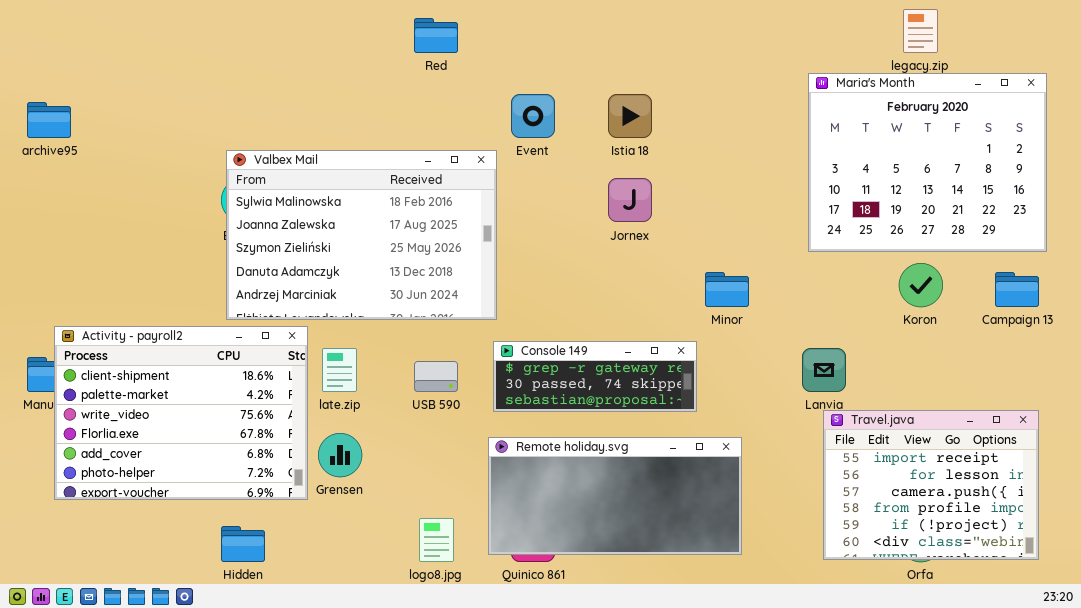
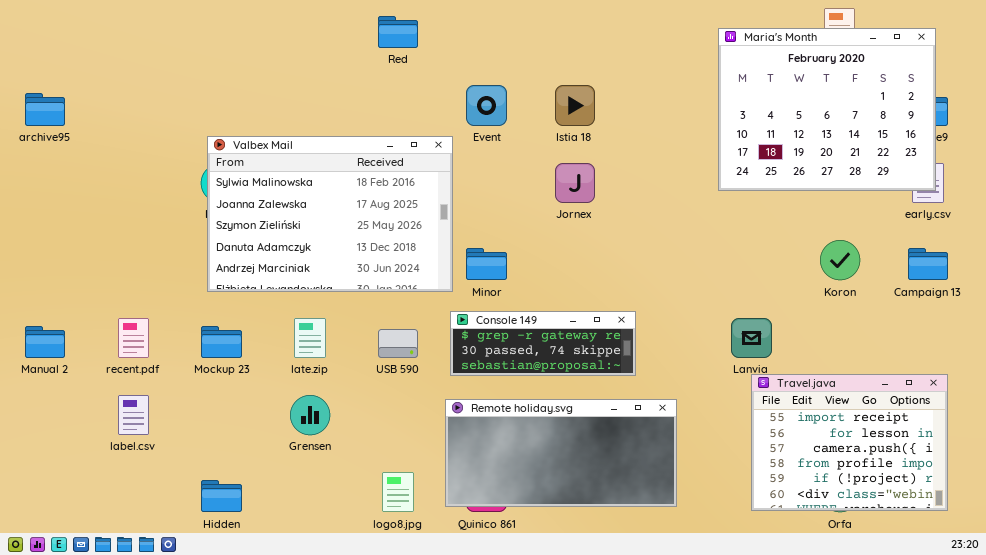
Maria's Month: [808,73,1047,252] -> [718,28,936,191], moved
Minor: [705,272,749,307] -> [466,248,507,280], moved
Activity - payroll2: [54,326,308,500] -> none, closed

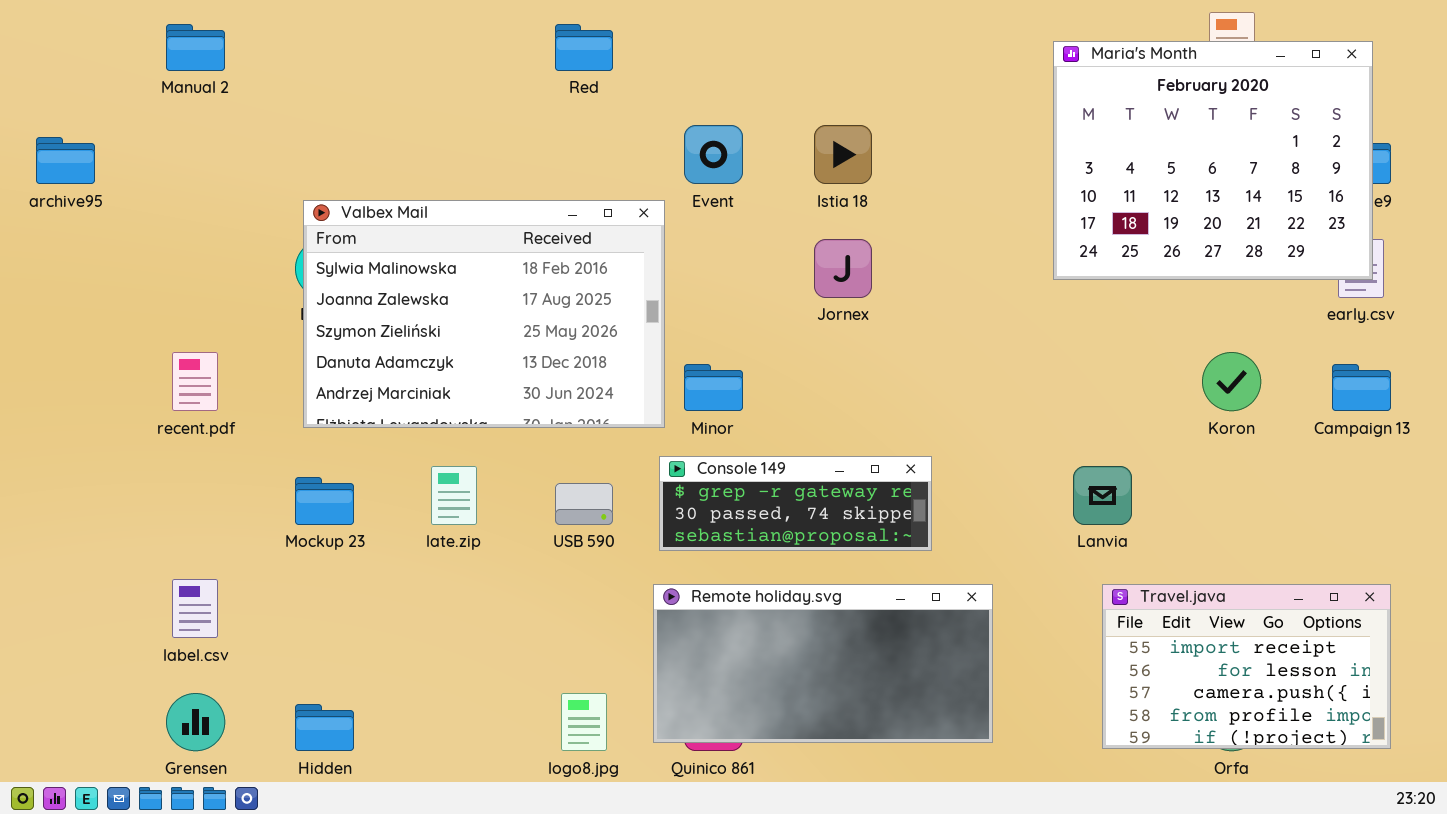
recent.pdf: [118,318,149,358] -> [172,352,218,411], moved
Manual 2: [25,326,65,358] -> [166,24,225,71], moved
Travel.java: [751,374,948,511] -> [1102,584,1391,749], resized
Grensen: [290,395,330,435] -> [166,693,225,751], moved

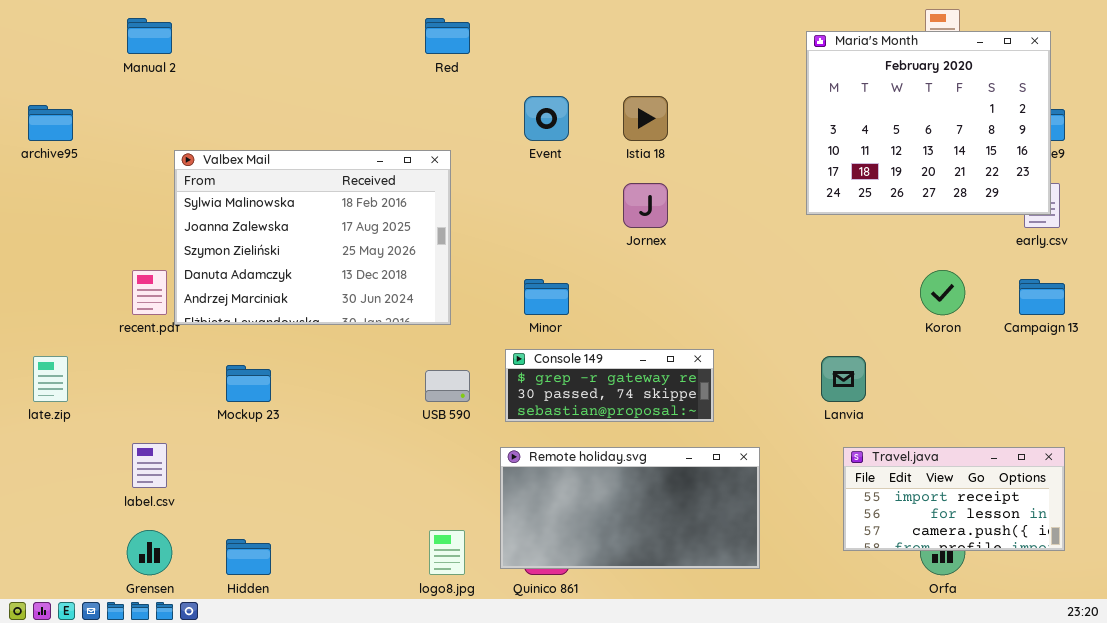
Valbex Mail: [303,200,665,428] -> [174,150,451,325], moved
late.zip: [431,466,477,525] -> [33,356,68,402], moved
Travel.java: [1102,584,1391,749] -> [843,447,1065,551], resized

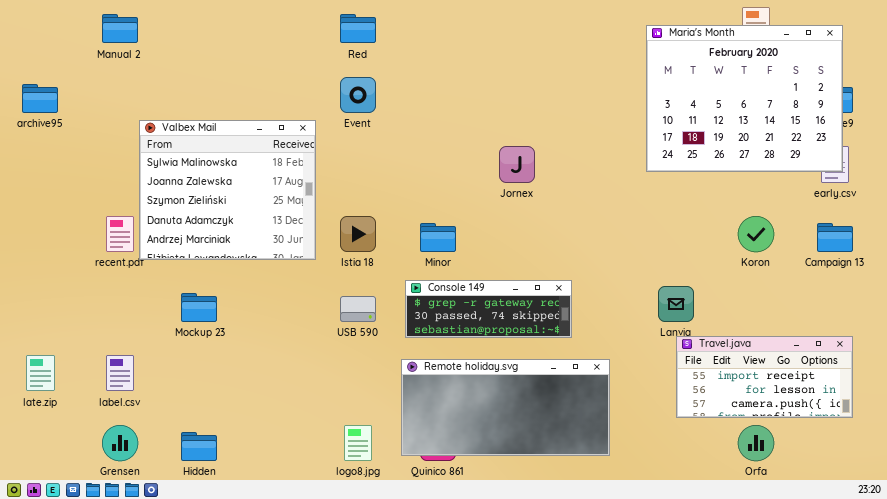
Event: [524,96,569,141] -> [340,77,376,113], moved
Istia 18: [623,96,668,141] -> [340,216,376,252], moved
Valbex Mail: [174,150,451,325] -> [139,120,316,260], resized
late.zip: [33,356,68,402] -> [26,355,55,391], moved
Travel.java: [843,447,1065,551] -> [676,336,853,418], moved

